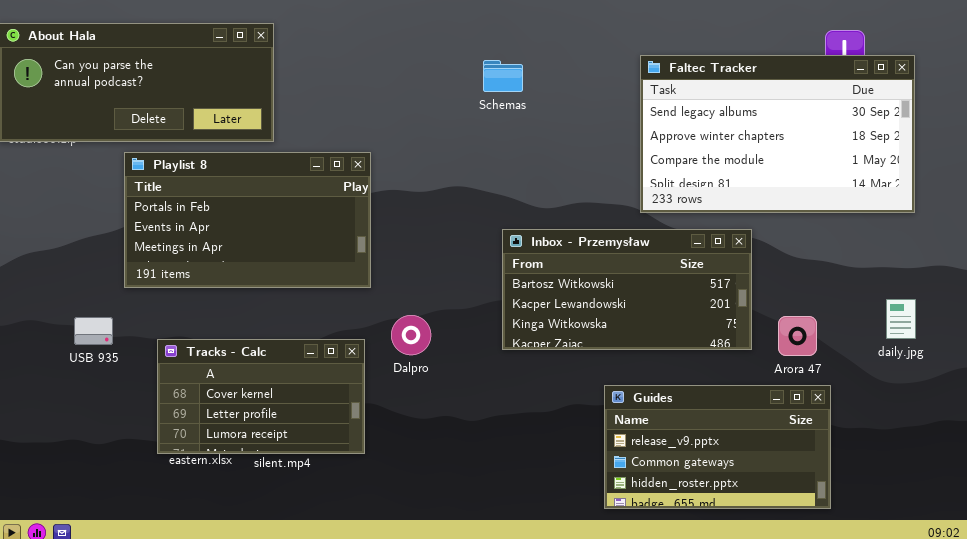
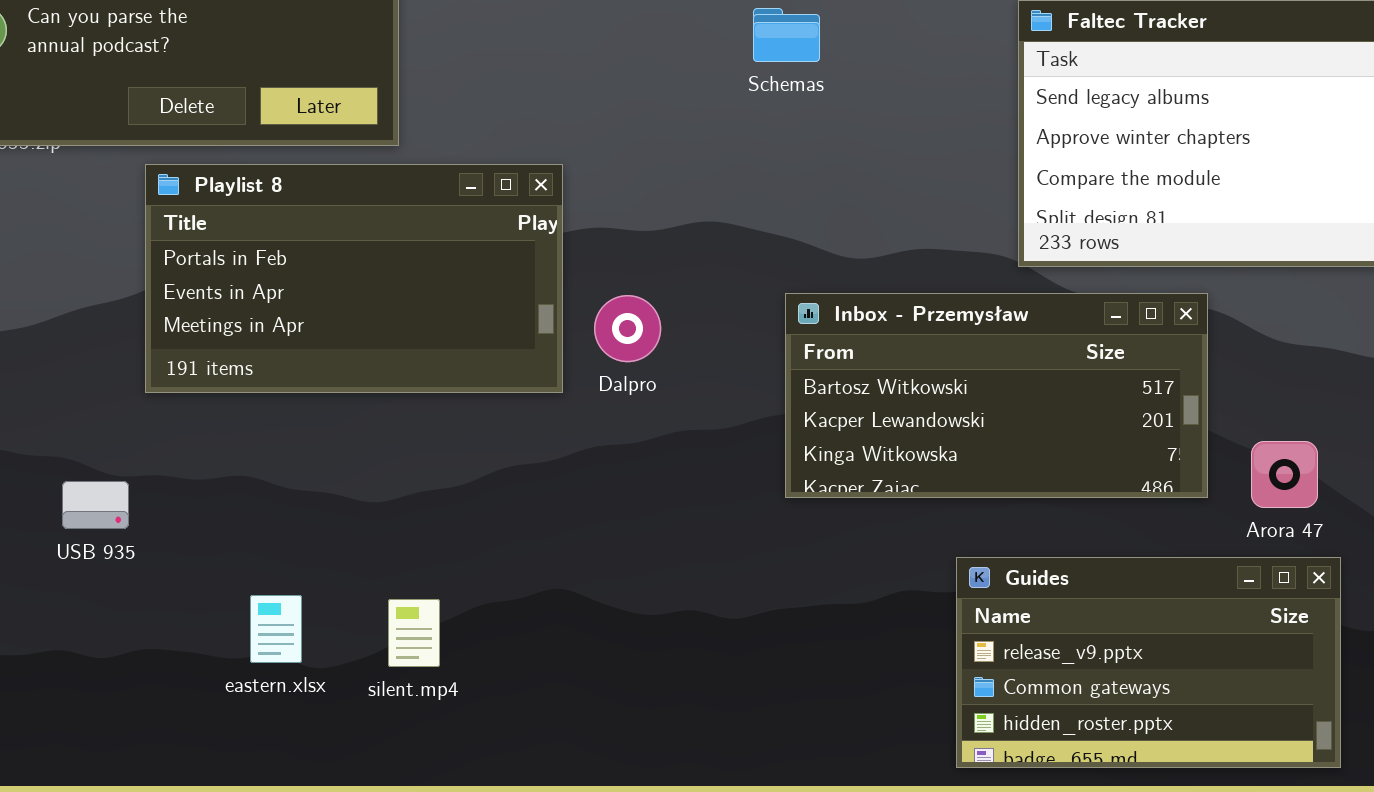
Dalpro: [391,315,431,355] -> [594,295,661,362], moved
USB 935: [74,317,113,345] -> [62,481,129,529], moved
Tracks - Calc: [157,339,365,454] -> none, closed

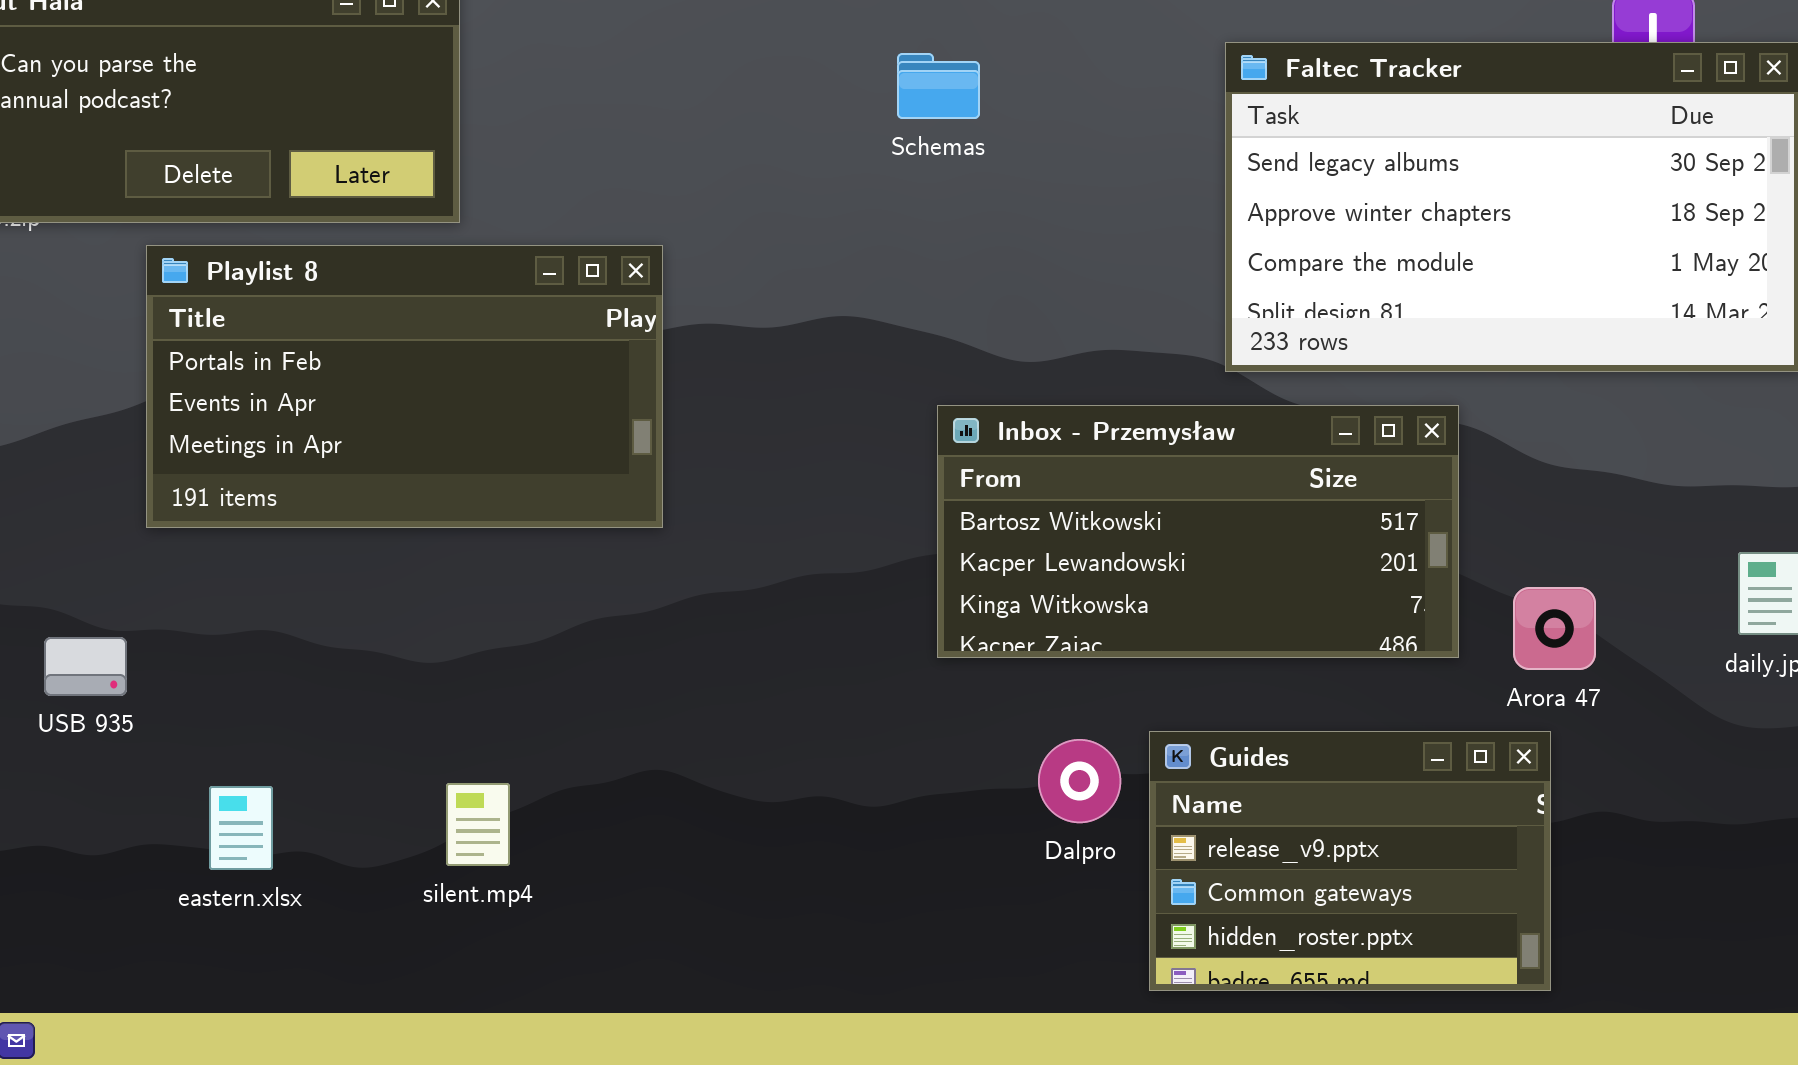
Dalpro: [594,295,661,362] -> [1038,739,1121,823], moved
Guides: [956,557,1341,768] -> [1149,731,1551,991], resized
eastern.xlsx: [250,595,302,663] -> [209,786,273,870], moved

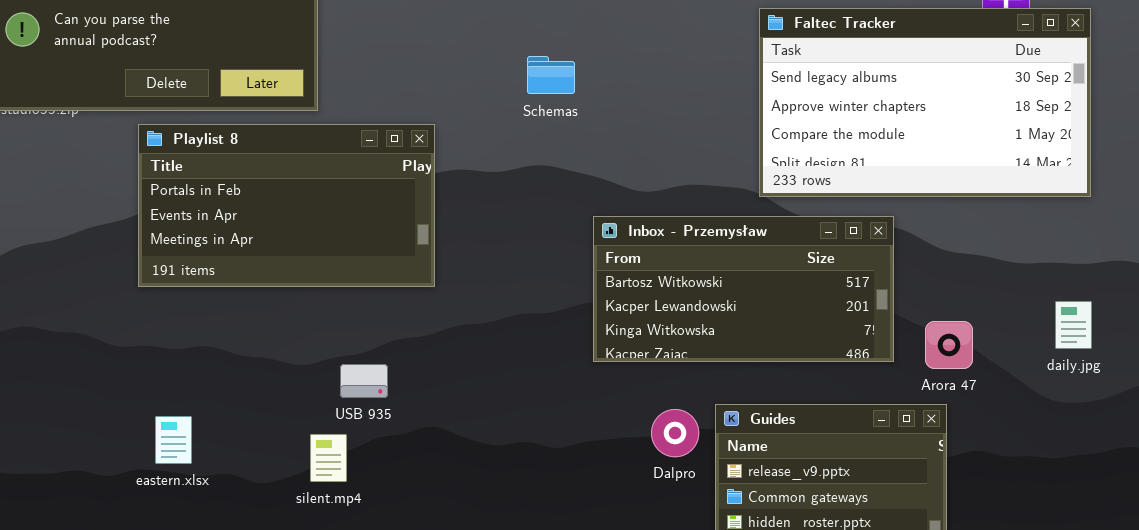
Schemas: [897,53,980,119] -> [527,56,575,94], moved
USB 935: [44,637,127,696] -> [340,364,388,398], moved
eastern.xlsx: [209,786,273,870] -> [155,416,192,464], moved

